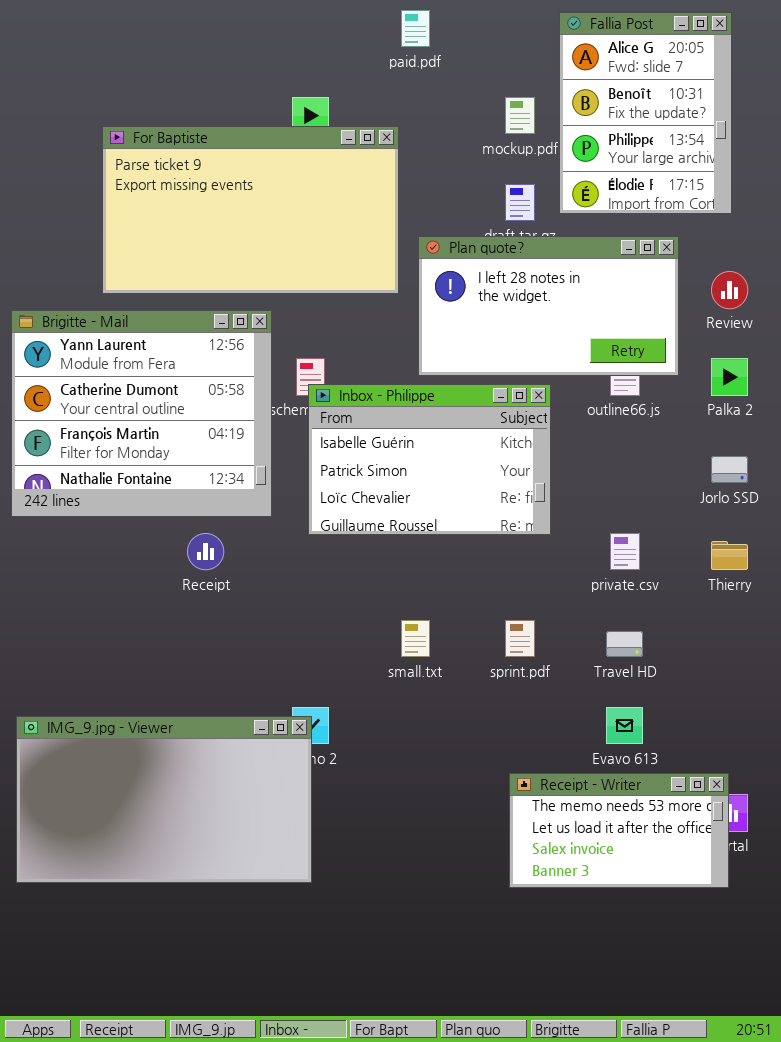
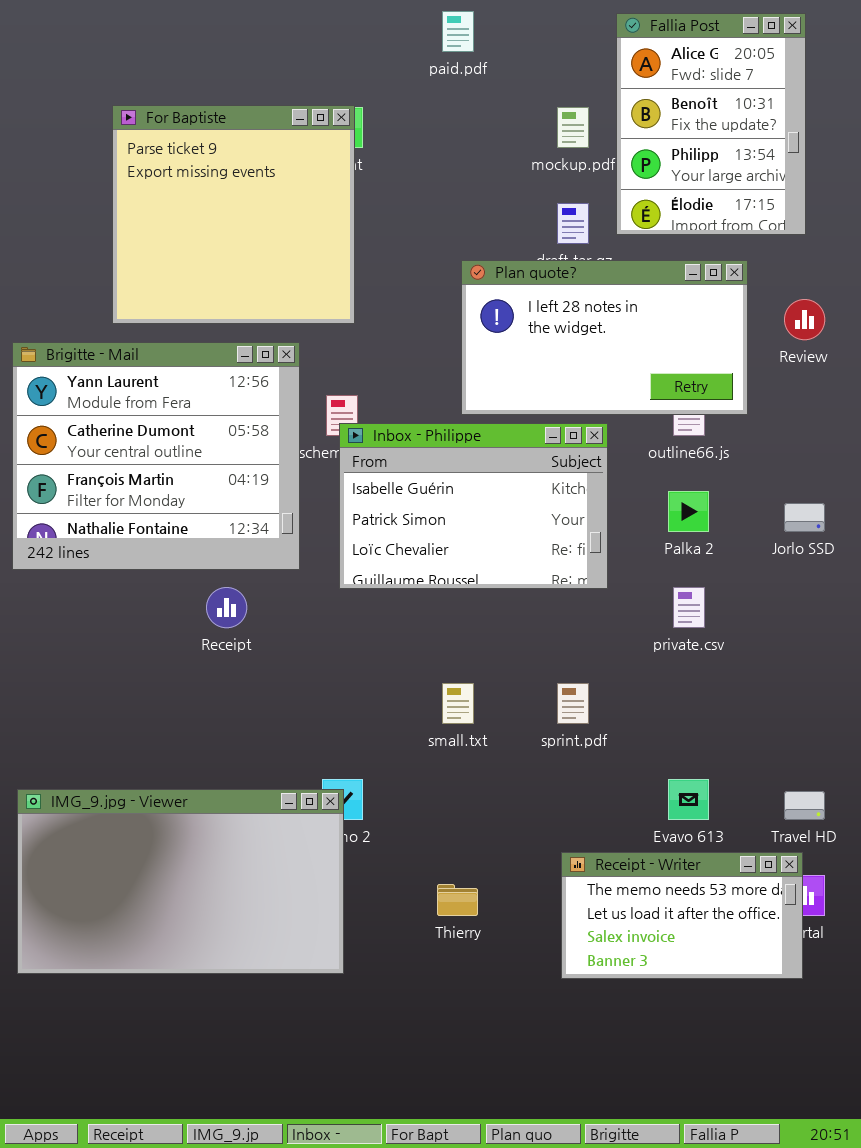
For Baptiste: [102,126,399,294] -> [112,105,355,324], resized
Palka 2: [711,358,748,396] -> [668,491,709,532], moved
Thierry: [711,541,748,570] -> [437,884,478,916], moved
Travel HD: [606,631,643,657] -> [784,791,825,820], moved

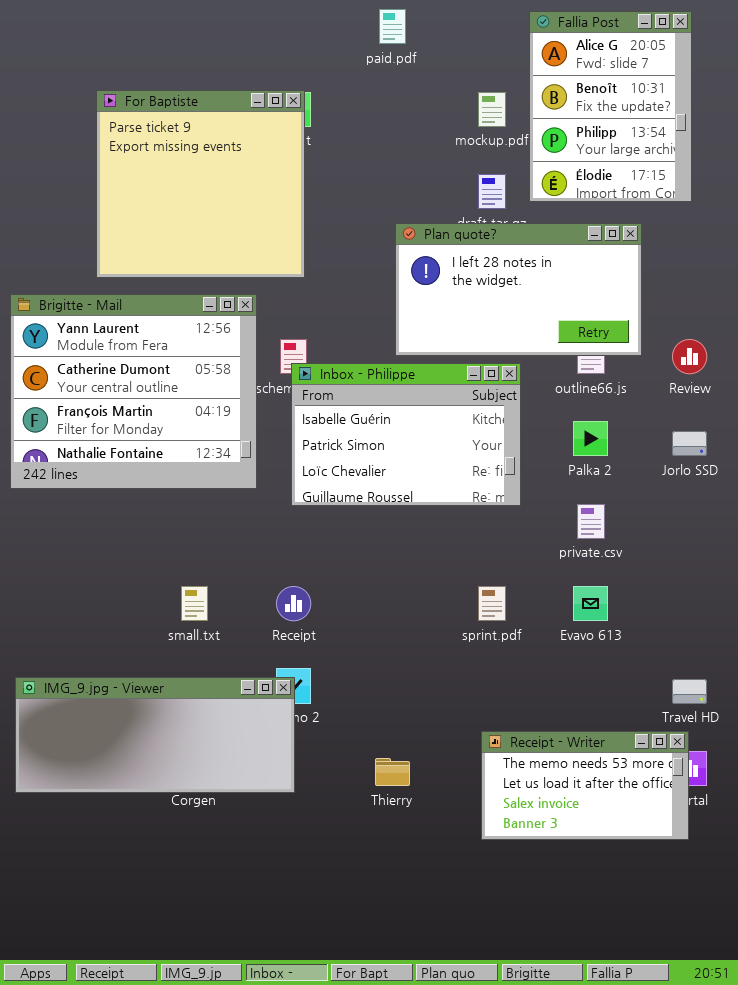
Review: [784,299,825,340] -> [672,339,707,374], moved
Receipt: [206,587,247,628] -> [276,586,311,621], moved
small.txt: [442,683,474,724] -> [181,586,208,621], moved
Evavo 613: [668,779,709,820] -> [573,586,608,621], moved
IMG_9.jpg - Viewer: [17,789,344,974] -> [15,677,295,793], resized

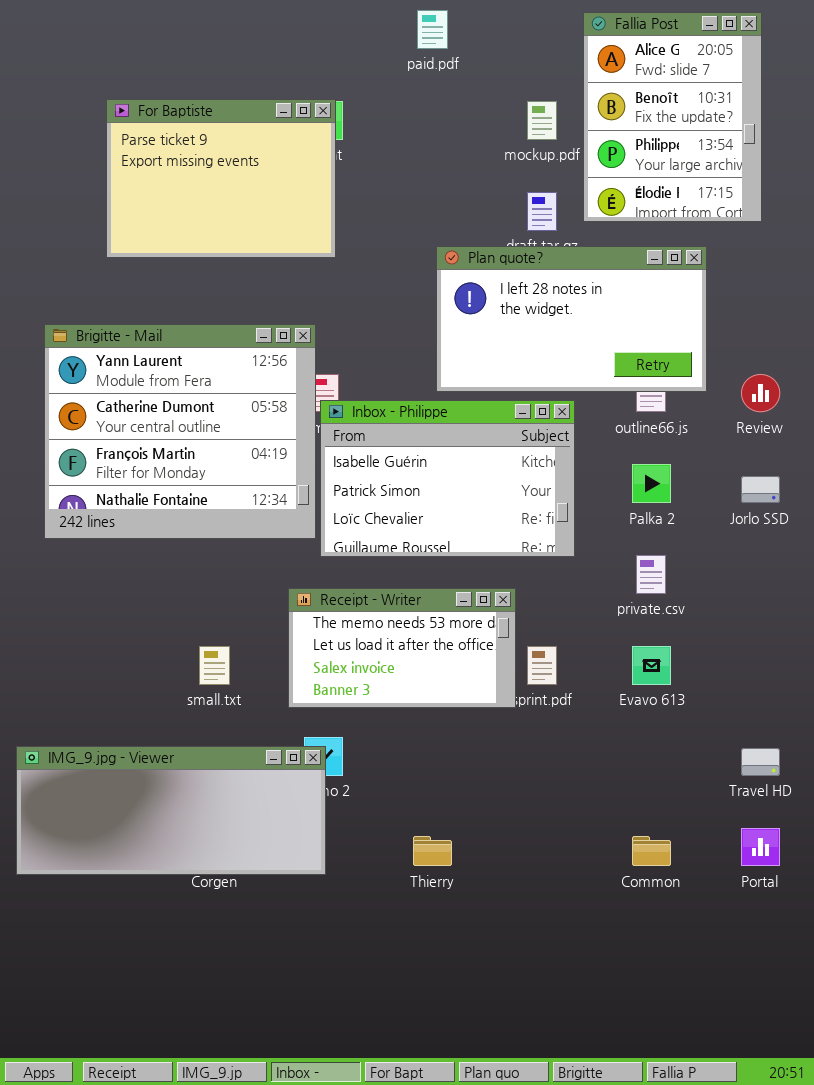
For Baptiste: [96,90,305,278] -> [106,99,336,258], resized
Brigitte - Mail: [10,294,257,489] -> [44,324,316,539], moved
Receipt - Writer: [481,731,689,840] -> [288,588,516,708], moved

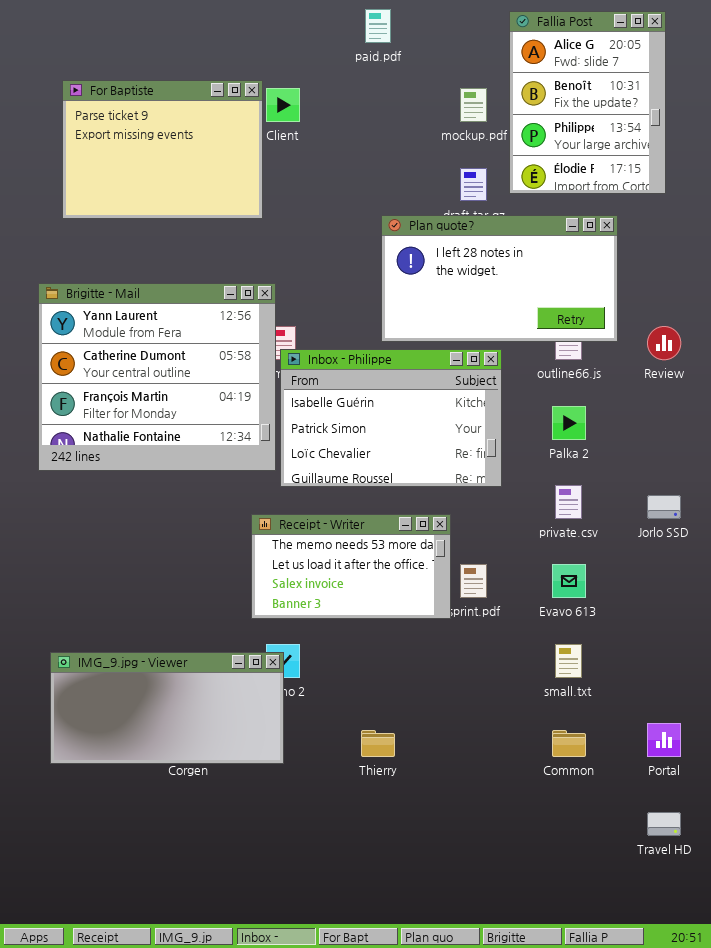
For Baptiste: [106,99,336,258] -> [62,80,263,219], moved
Jorlo SSD: [741,476,780,503] -> [647,495,681,519], moved
small.txt: [199,646,230,685] -> [555,644,582,678], moved
IMG_9.jpg - Viewer: [16,746,326,875] -> [50,652,284,764], resized
Travel HD: [741,748,780,776] -> [647,812,681,836], moved

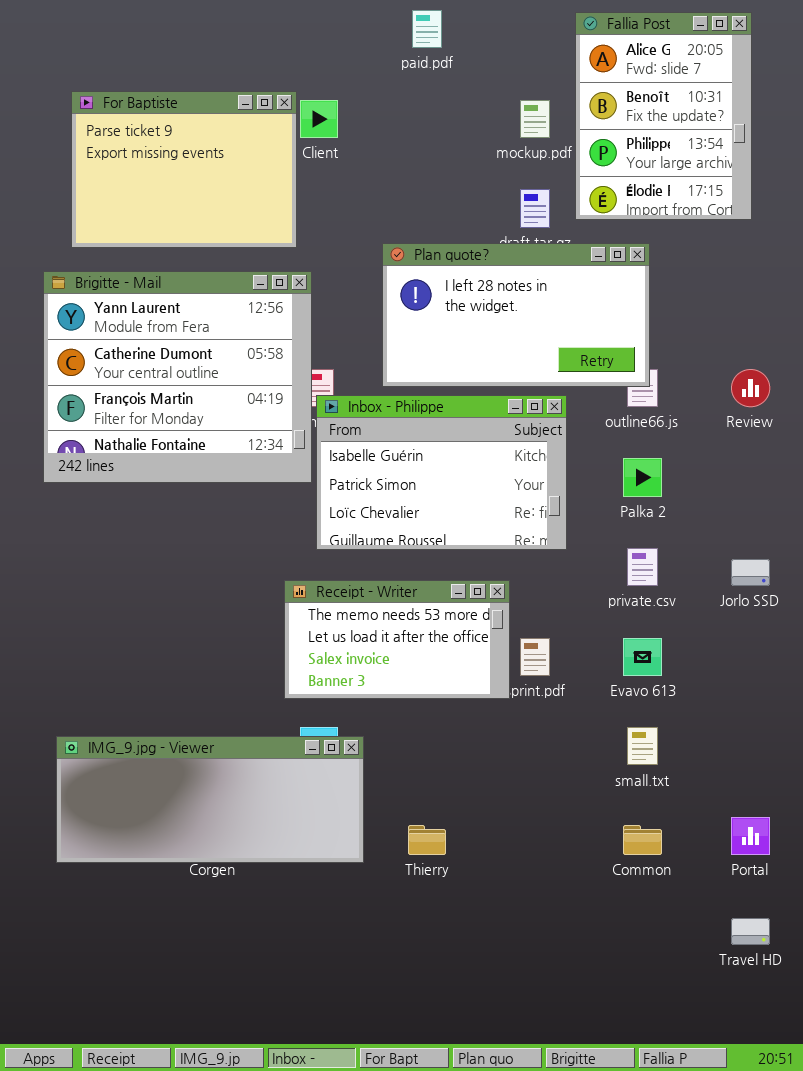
Plan quote?: [381,215,618,342] -> [382,243,650,387], moved
Brigitte - Mail: [38,283,276,471] -> [43,271,312,483], moved
IMG_9.jpg - Viewer: [50,652,284,764] -> [56,736,364,863], resized

